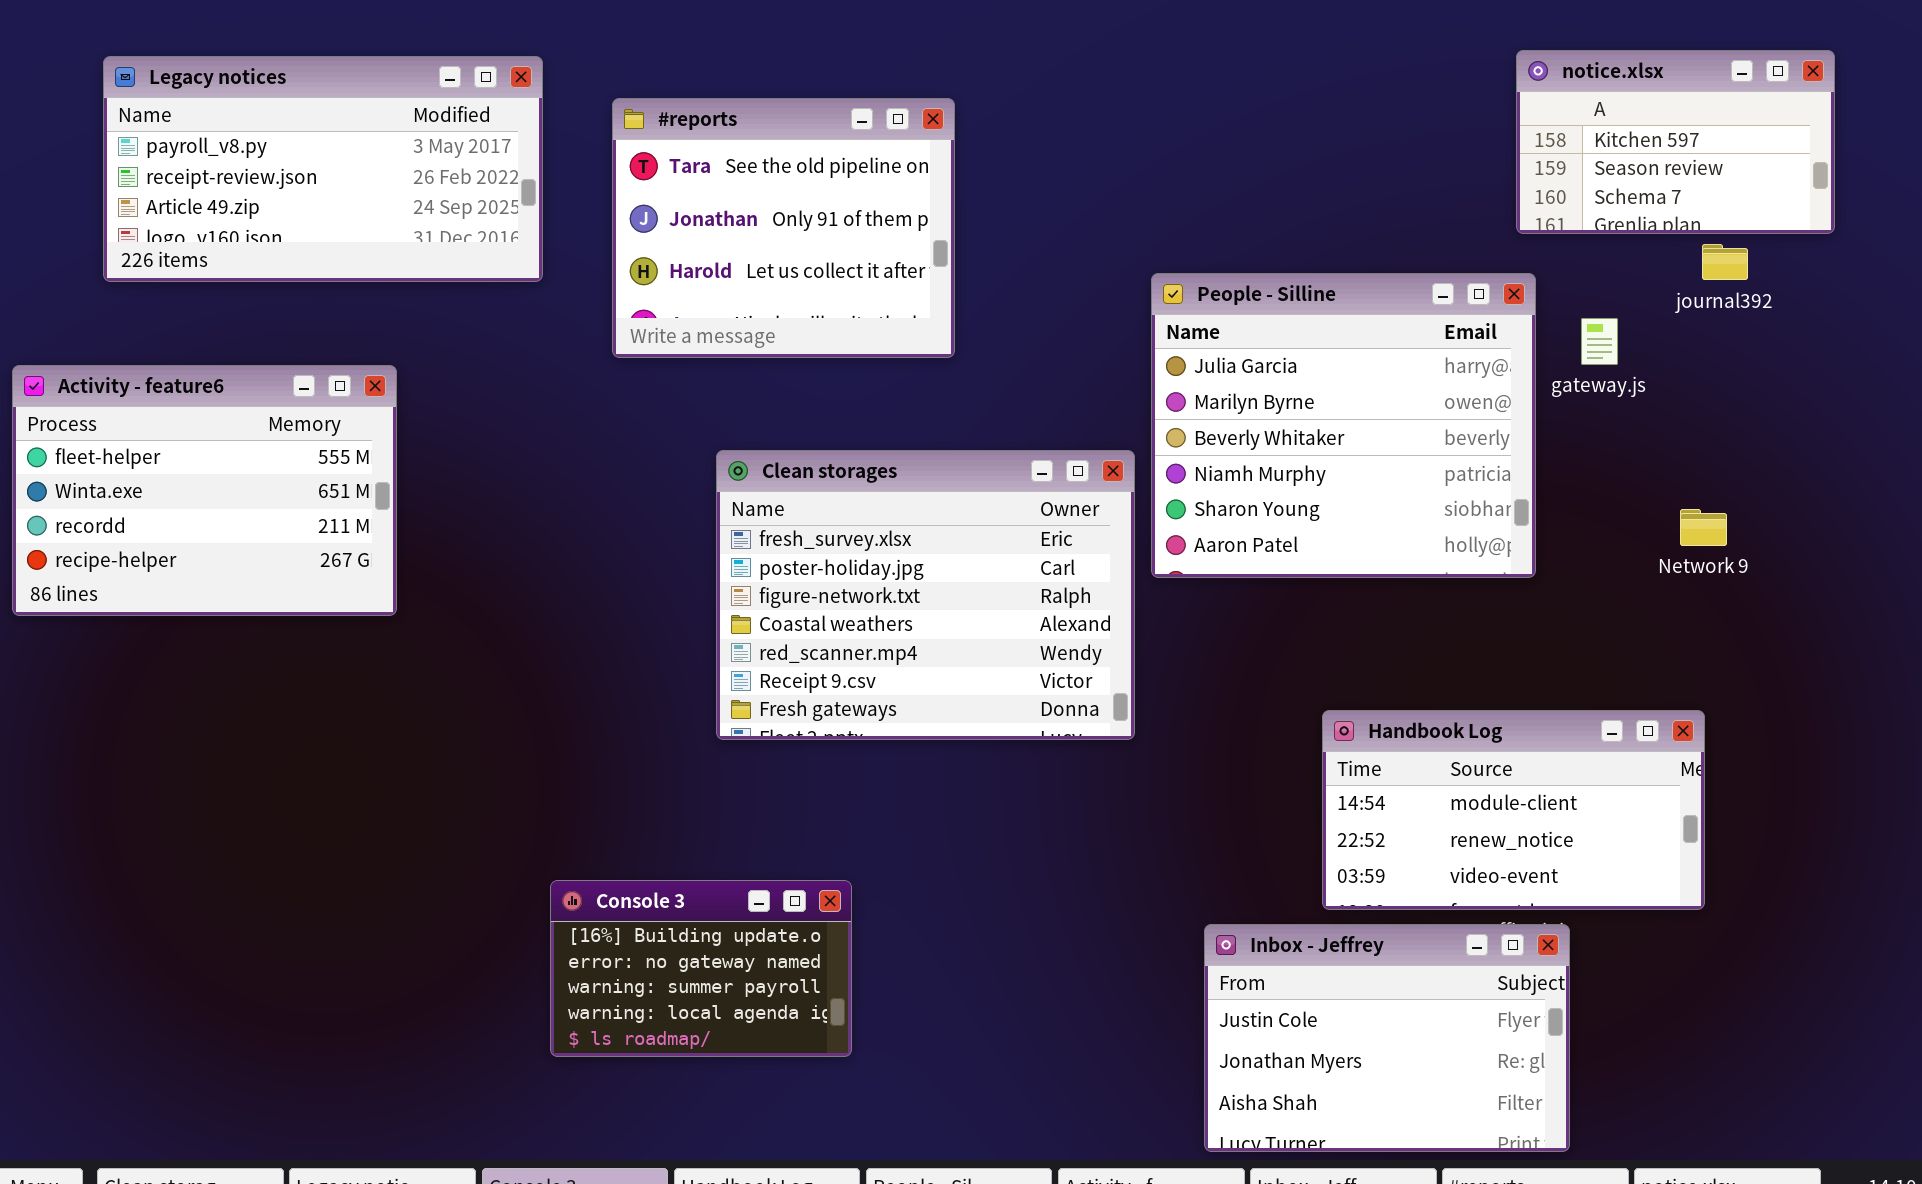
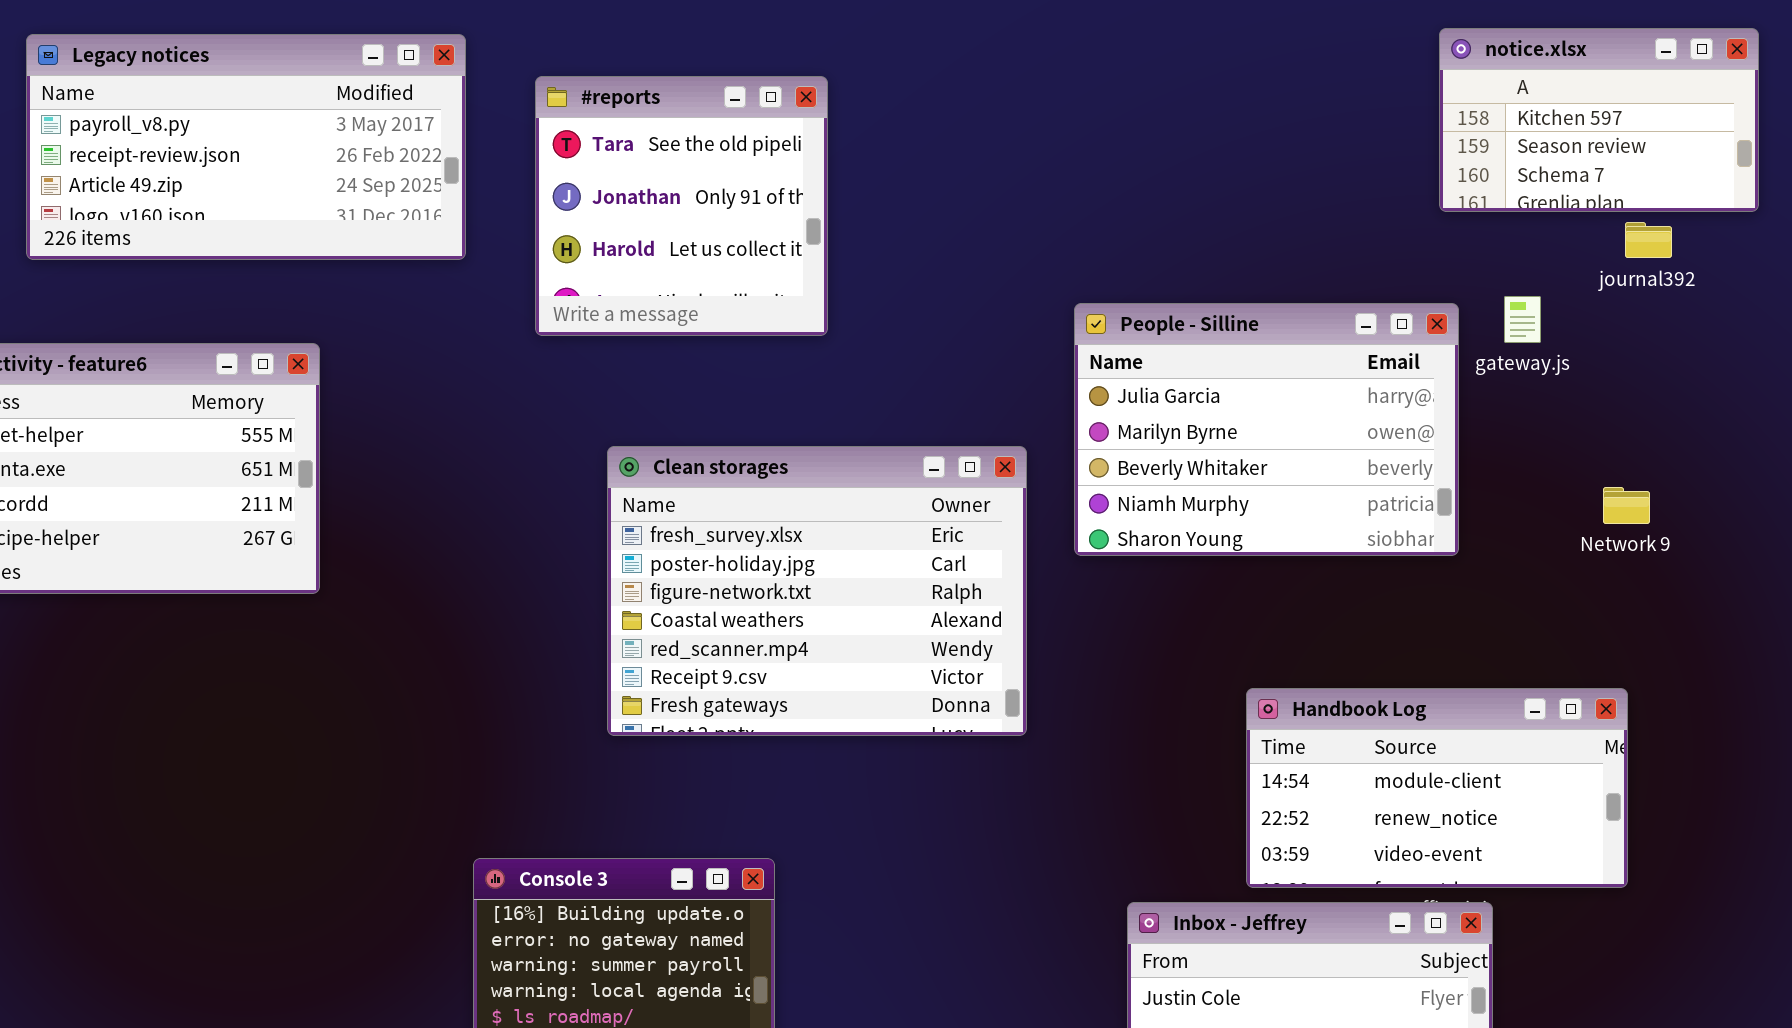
#reports: [612,98,955,358] -> [535,76,828,336], resized
People - Silline: [1151,273,1536,578] -> [1074,303,1459,556], resized
Clean storages: [716,450,1135,740] -> [607,446,1027,736], moved

